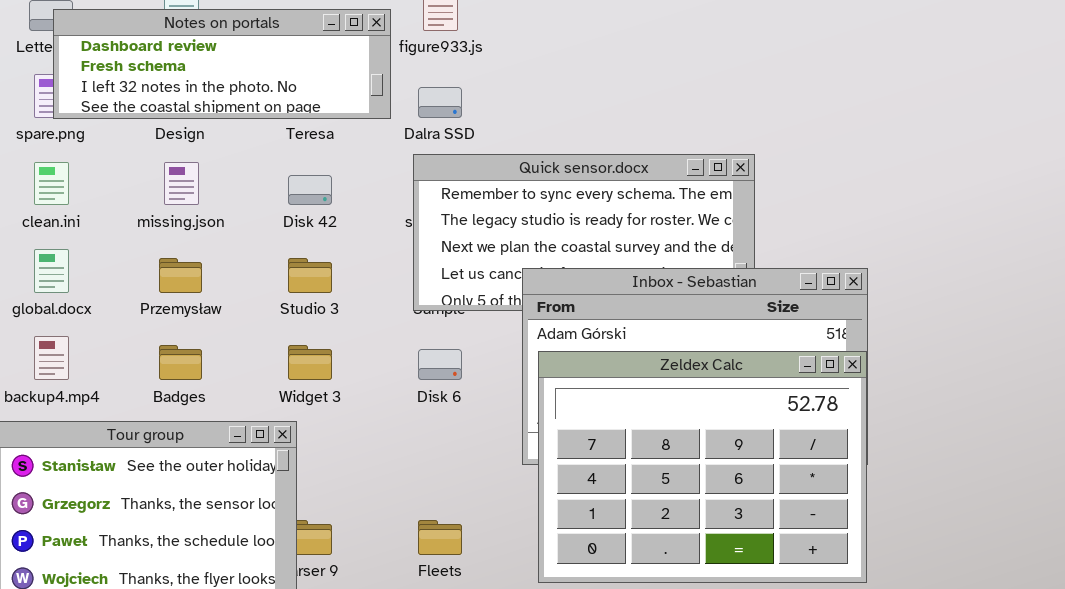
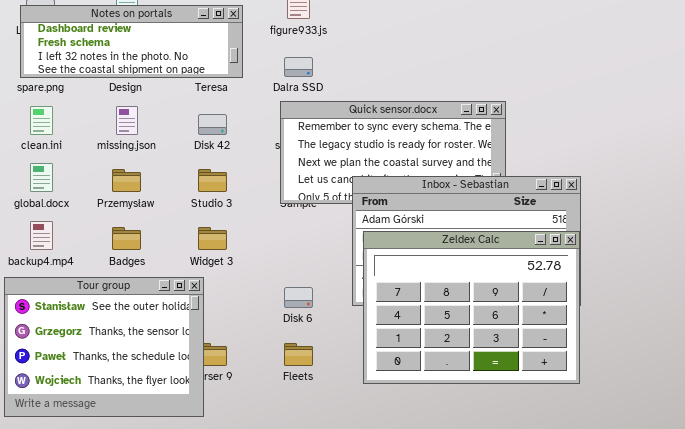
Notes on portals: [53,9,391,119] -> [20,5,243,78], moved
Disk 6: [418,349,462,380] -> [284,287,313,308], moved

